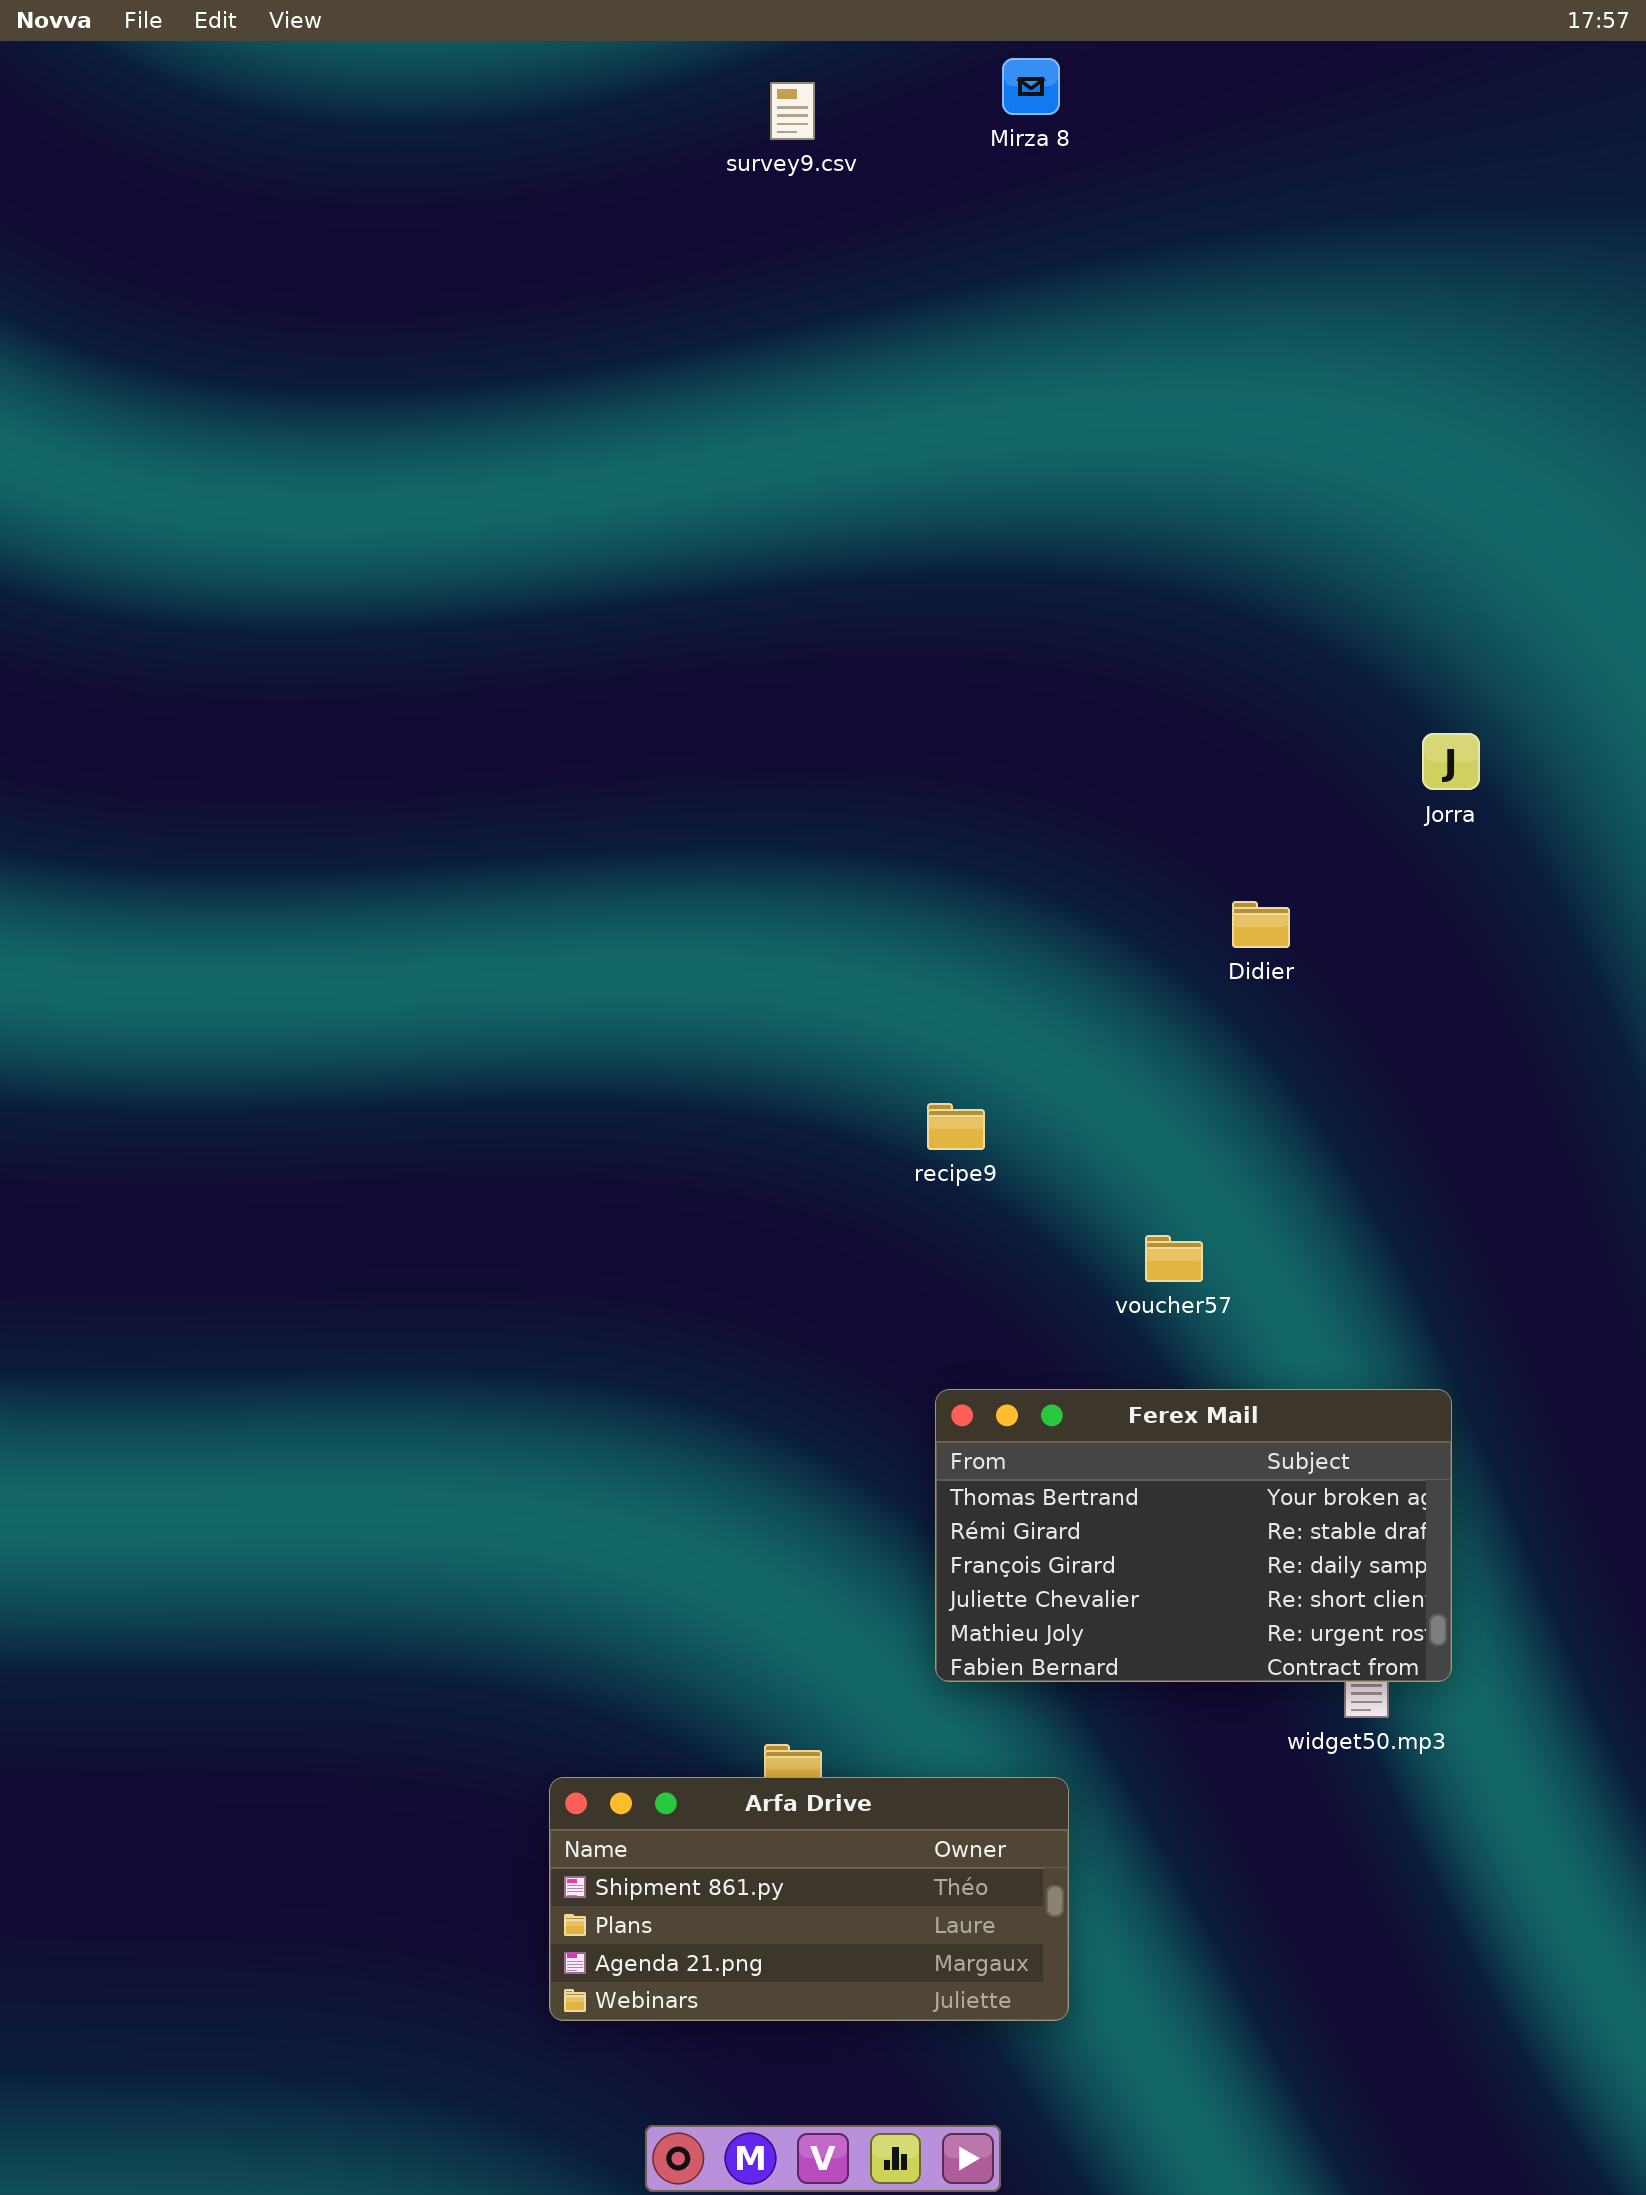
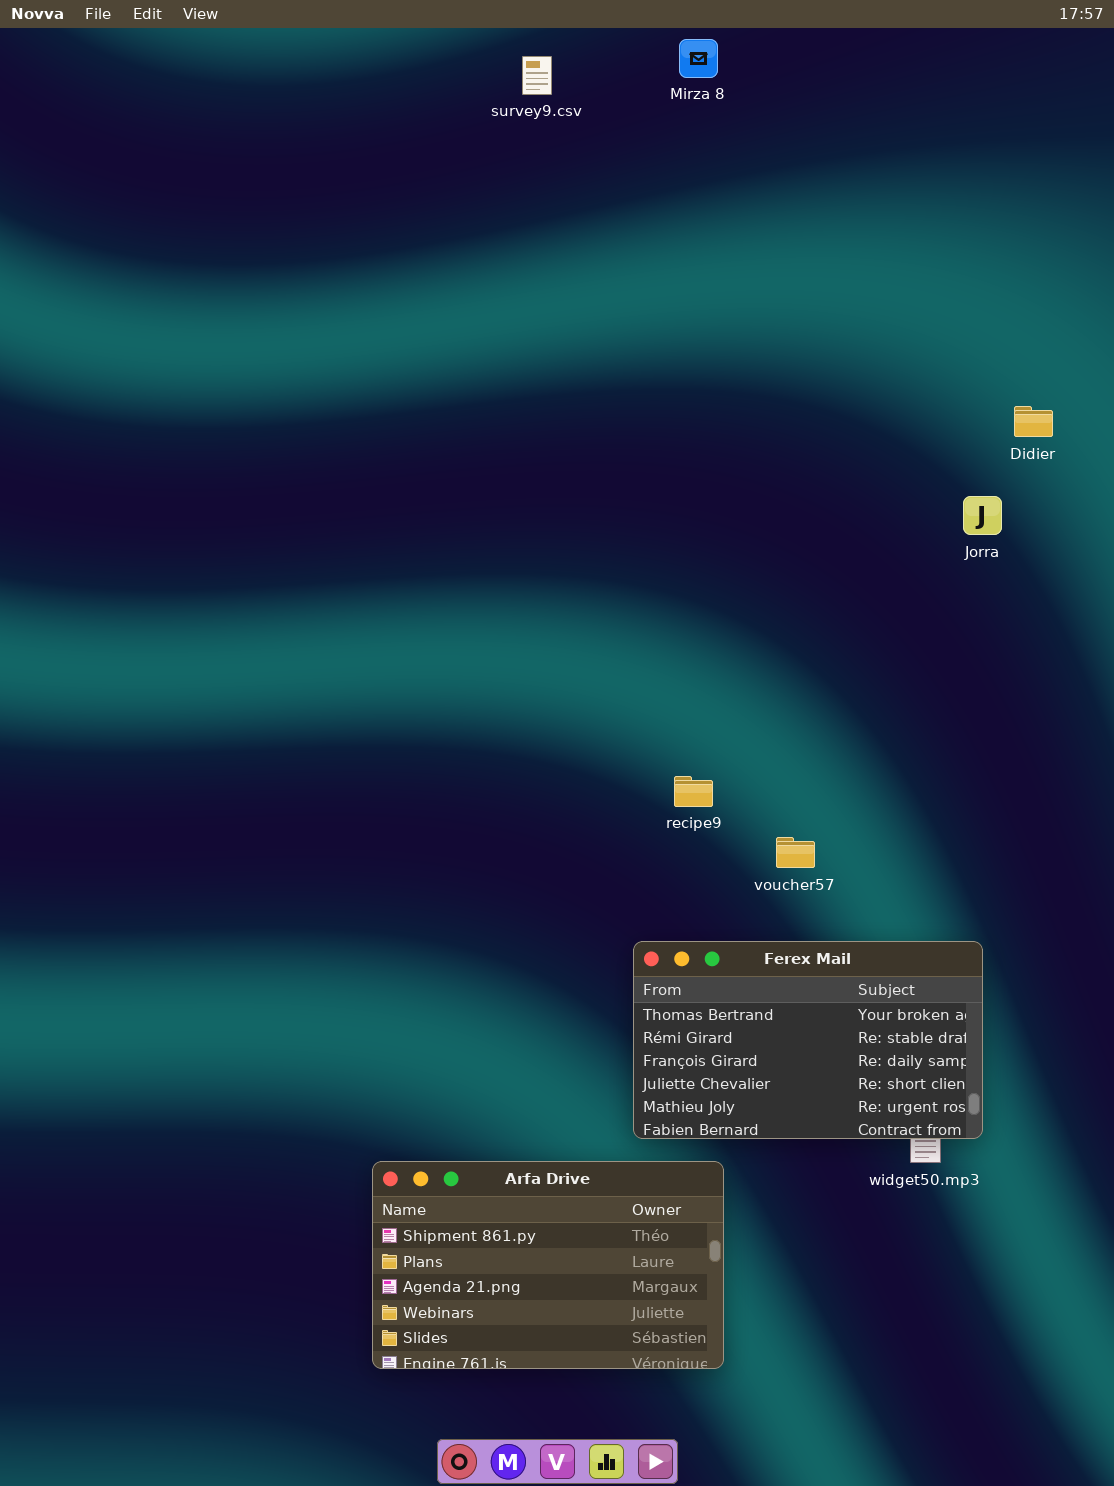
Didier: [1232,901,1290,948] -> [1014,406,1053,437], moved
recipe9: [927,1103,985,1150] -> [674,776,713,807], moved
Arfa Drive: [549,1777,1069,2021] -> [372,1161,724,1369], resized

